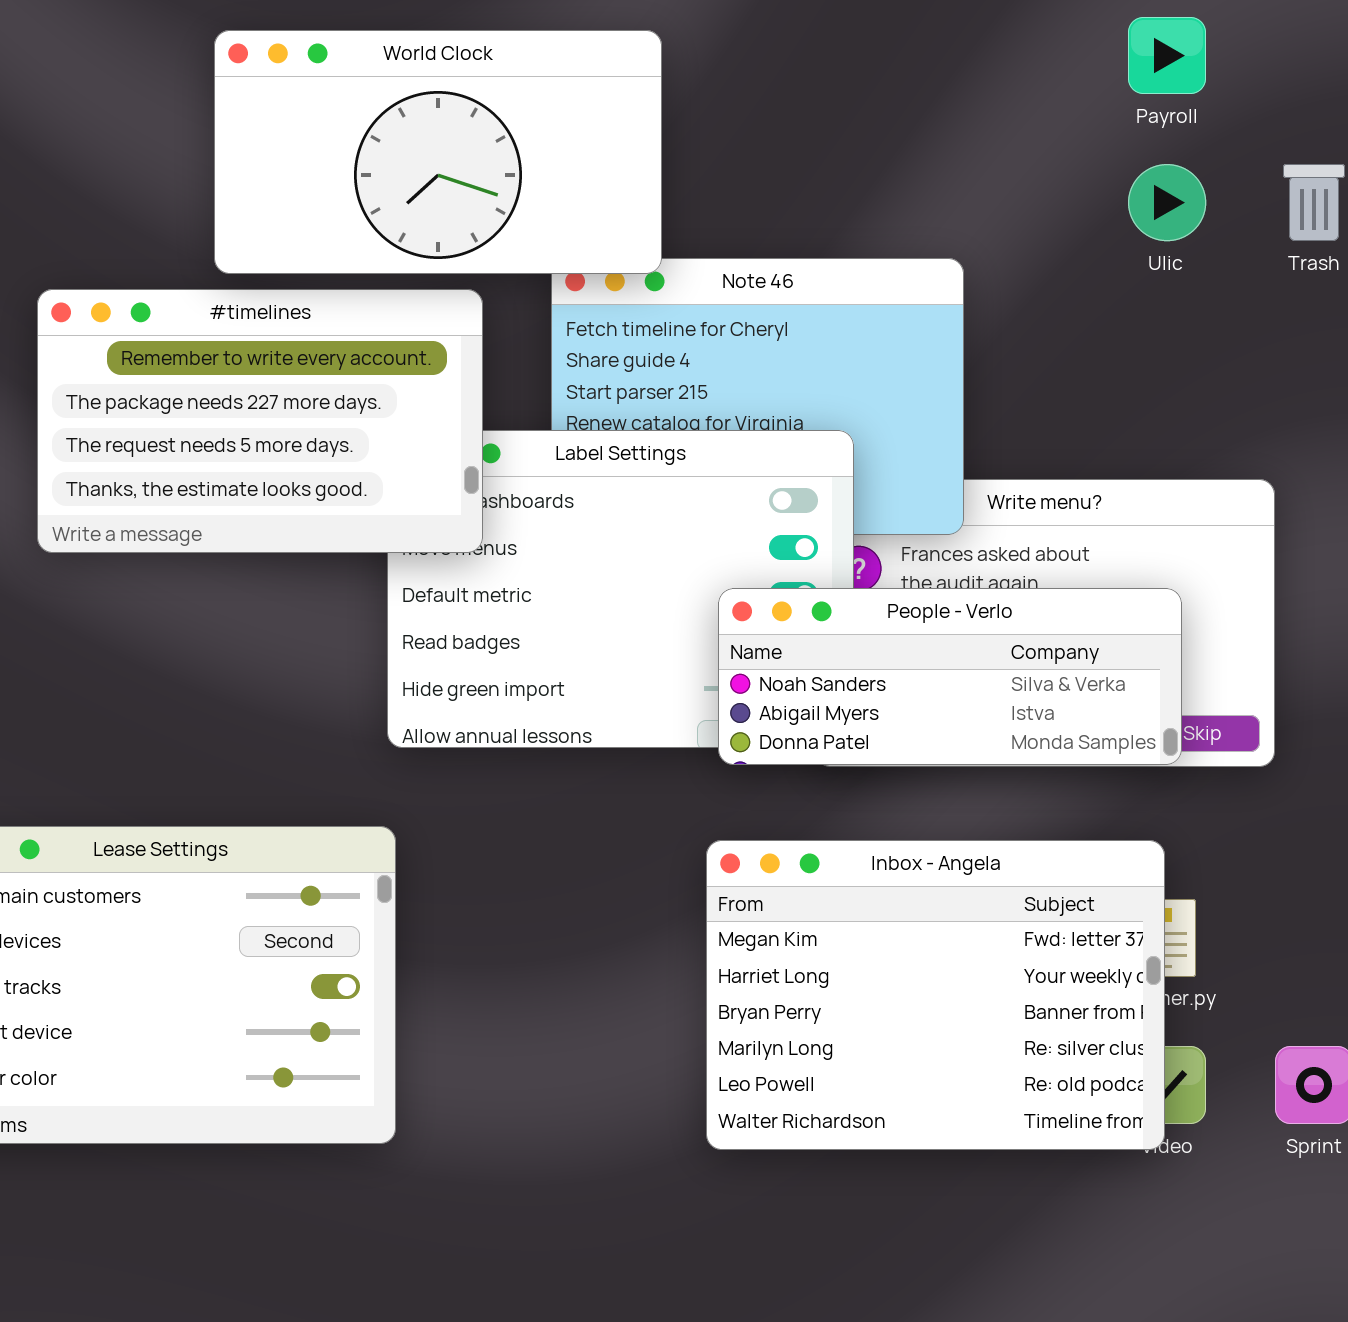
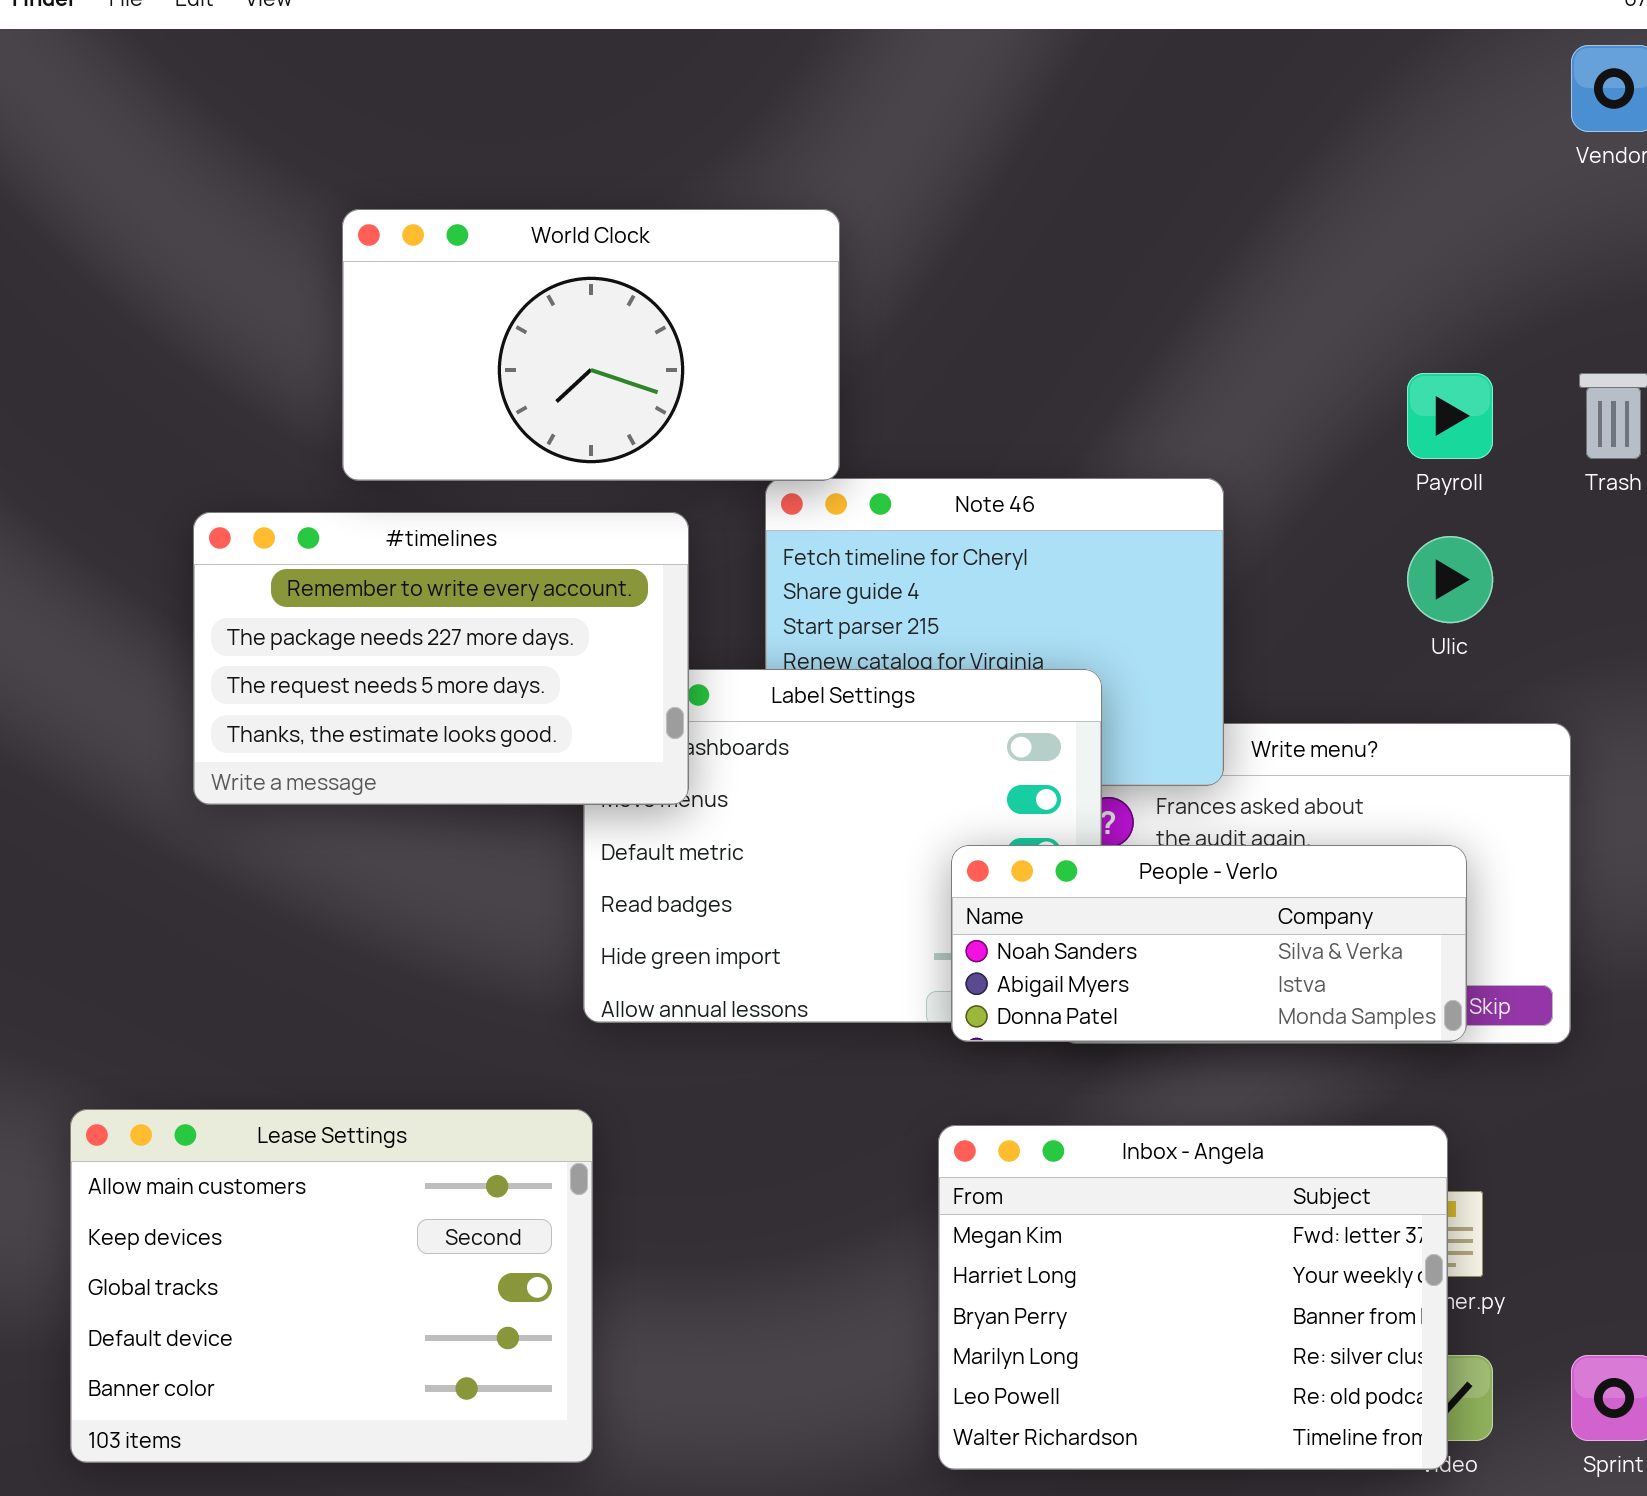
Payroll: [1128,17,1206,94] -> [1407,373,1493,459], moved
World Clock: [214,30,662,274] -> [342,209,840,481], moved
Ulic: [1128,164,1206,241] -> [1407,536,1493,623], moved

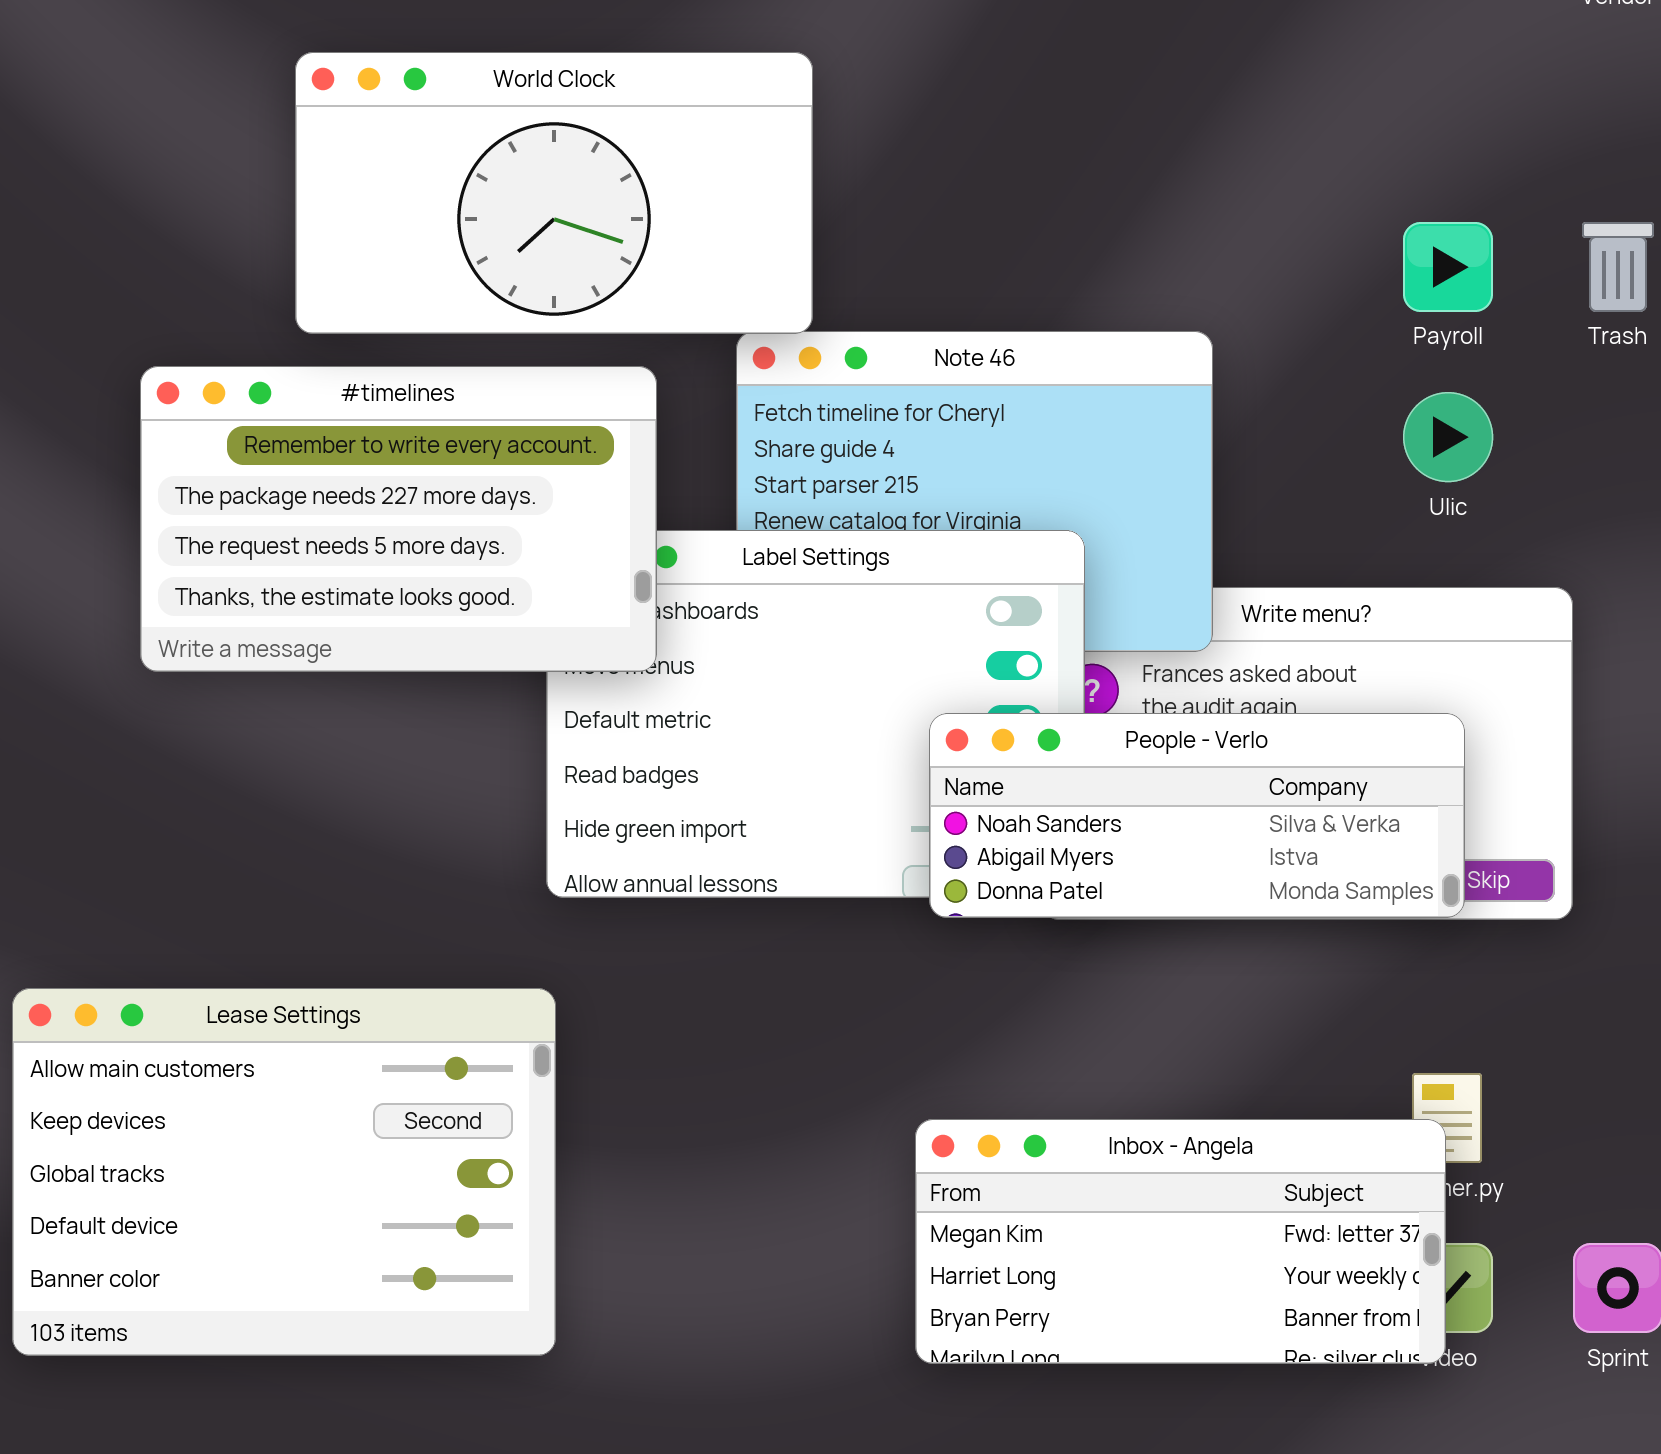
Inbox - Angela: [938,1125,1448,1470] -> [915,1119,1446,1364], resized

